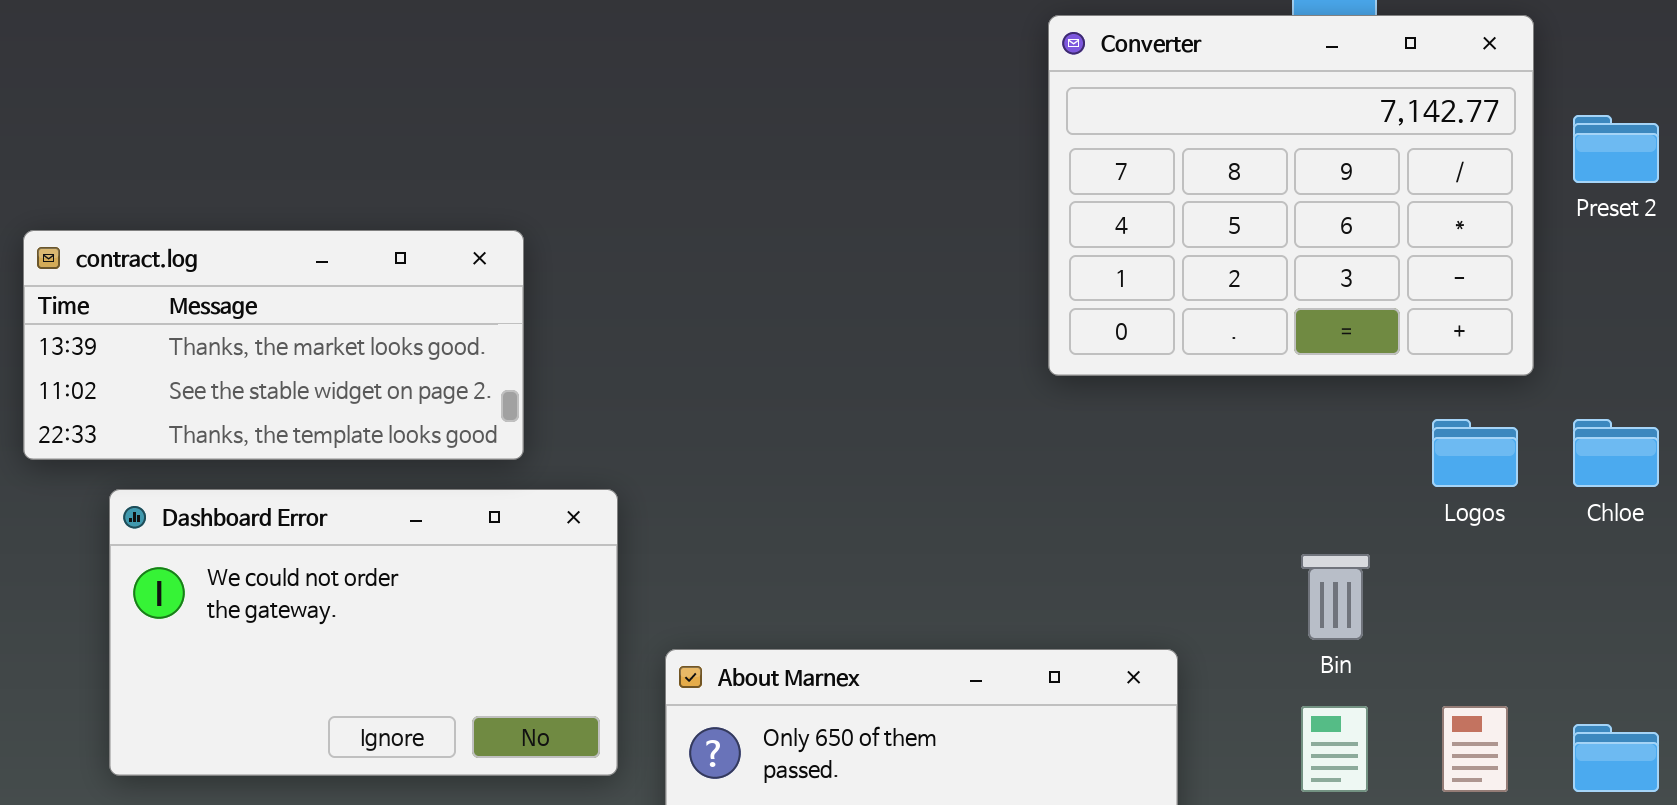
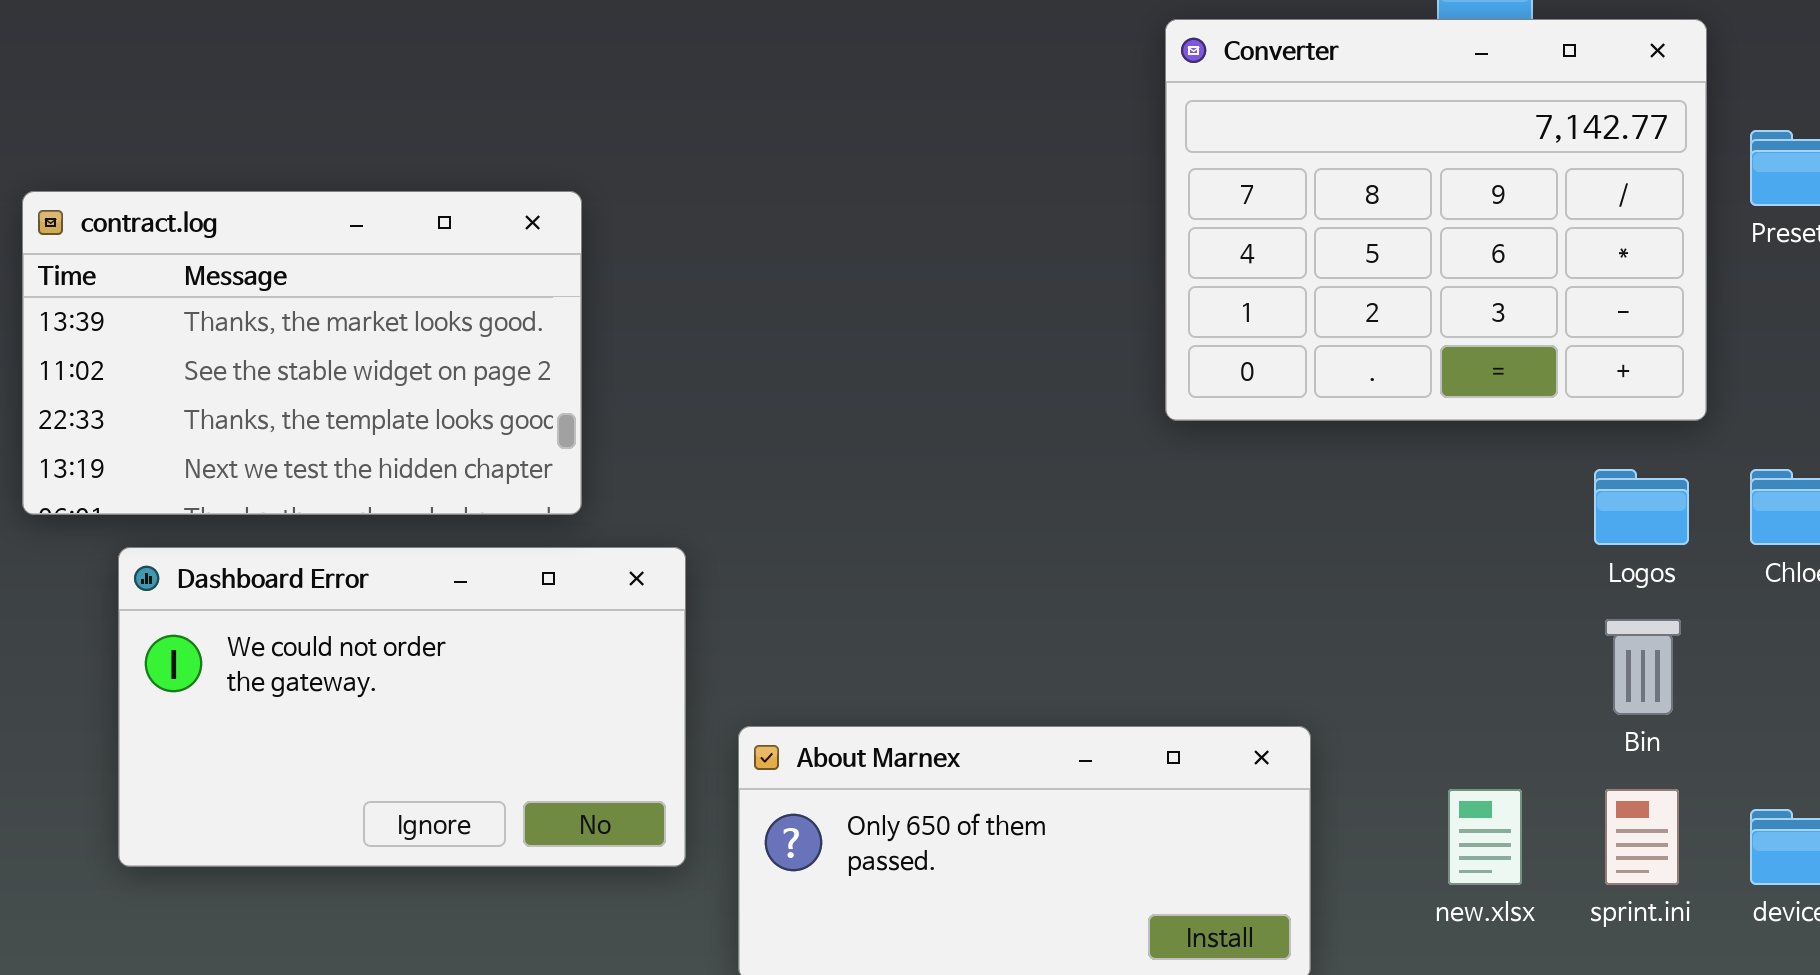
contract.log: [23,230,524,460] -> [22,191,582,515], resized
Bin: [1301,554,1370,640] -> [1605,619,1681,715], moved

